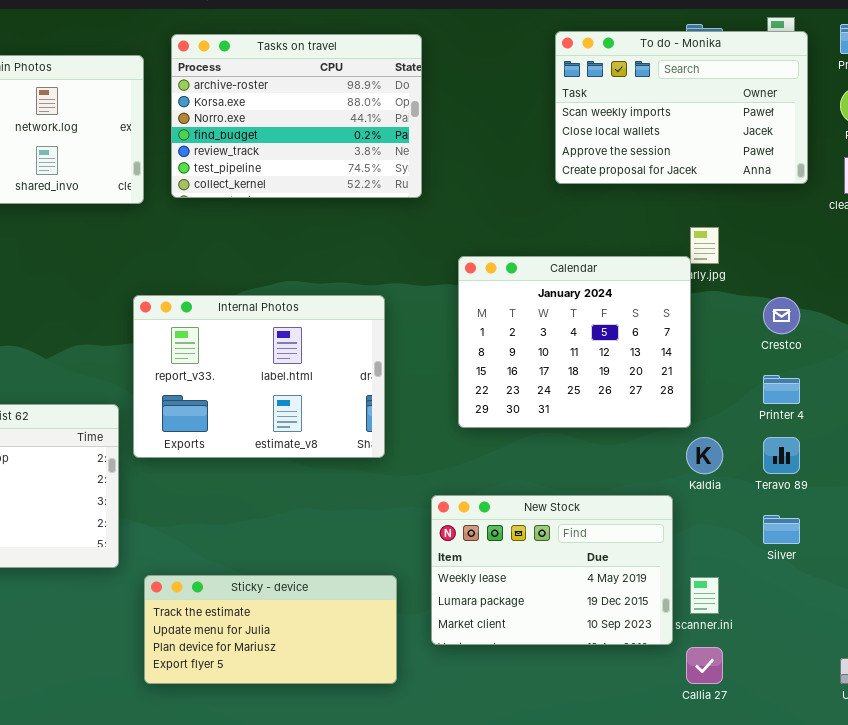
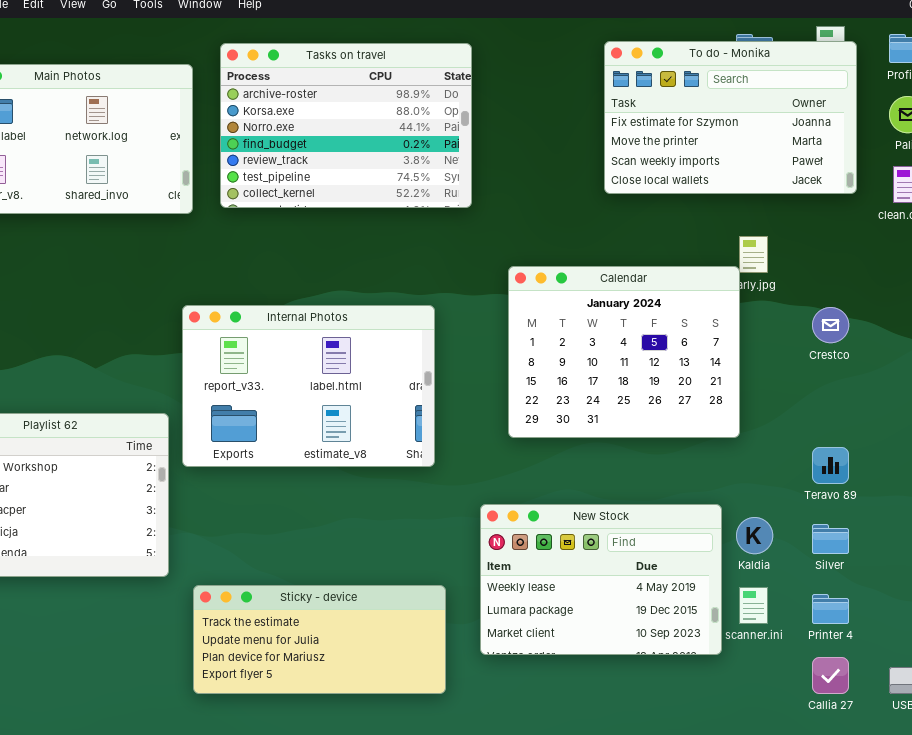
To do - Monika: [555,31,808,184] -> [604,41,857,194], scrolled up 2 rows
Printer 4: [763,375,800,404] -> [812,594,849,624], moved
Kaldia: [686,437,723,474] -> [736,517,773,554], moved
Callia 27: [686,647,723,684] -> [812,657,849,694], moved

